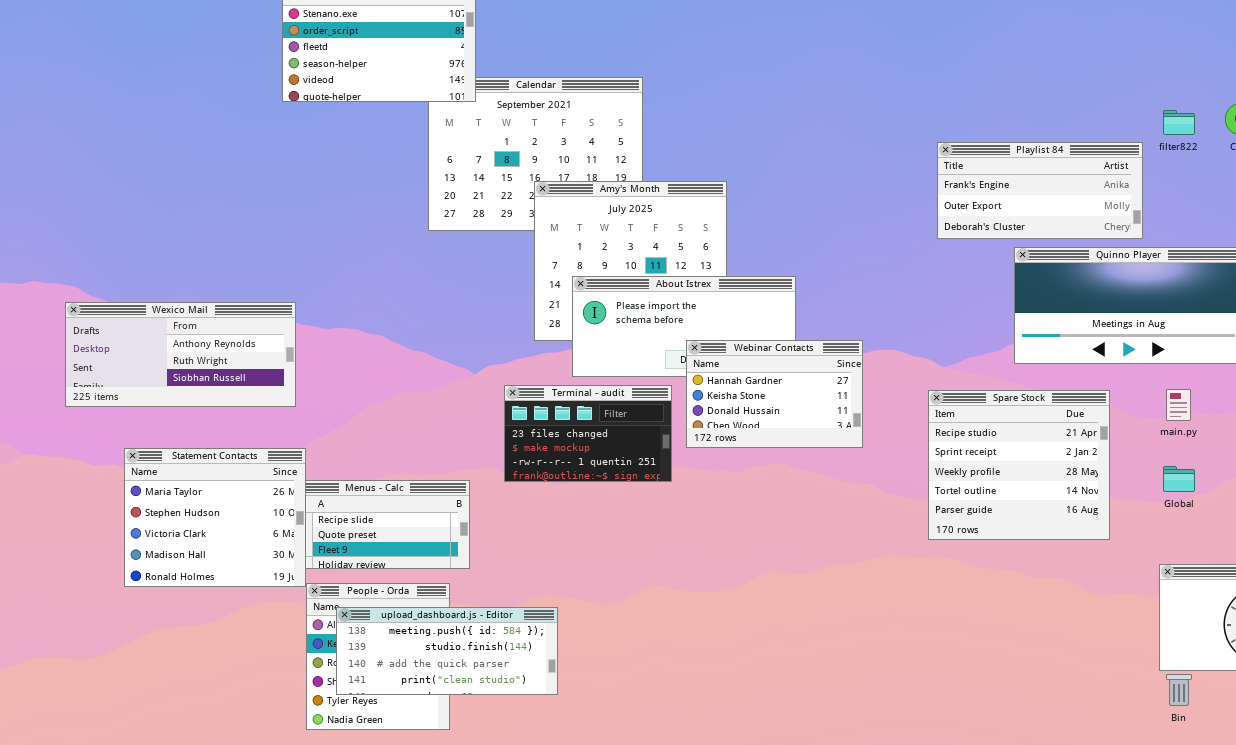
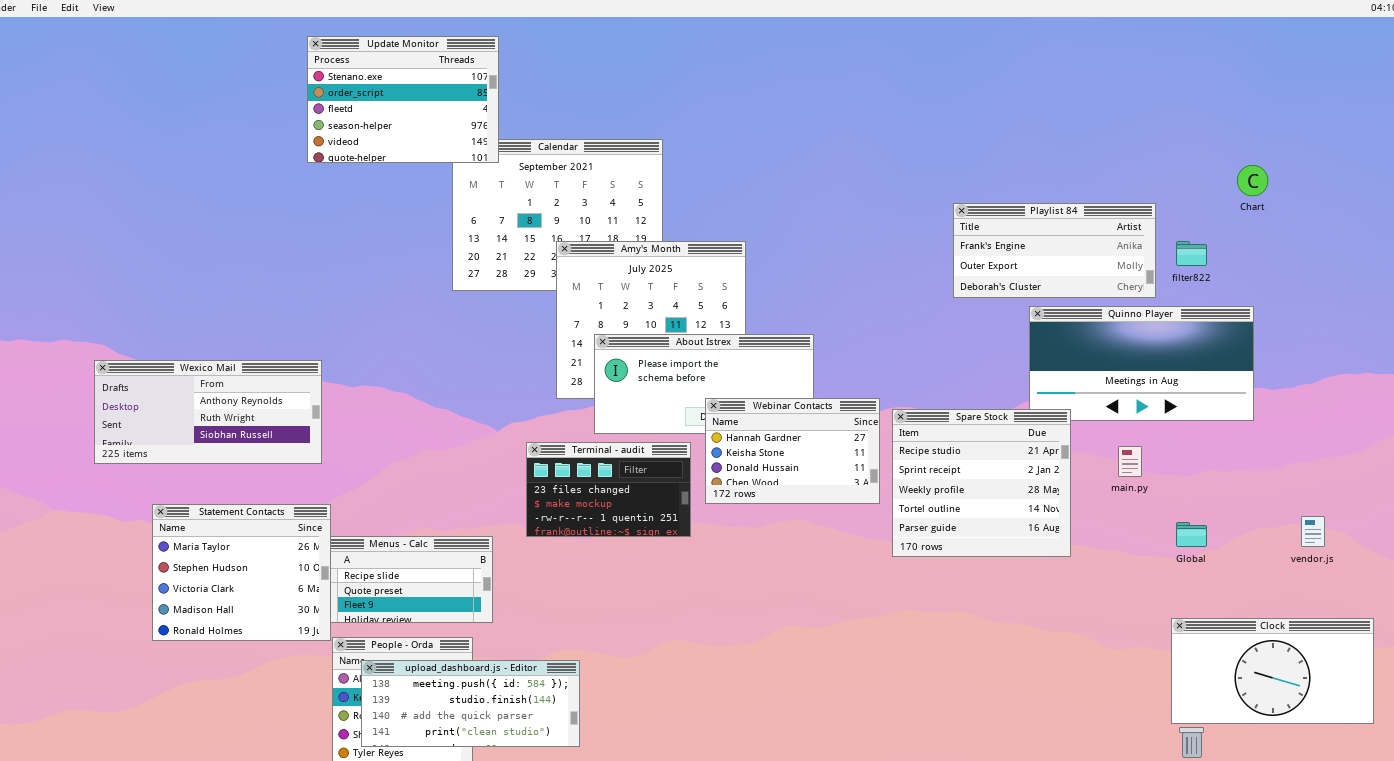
filter822: [1163,110,1195,135] -> [1176,241,1207,266], moved
main.py: [1166,389,1191,421] -> [1118,446,1142,477], moved
Spare Stock: [928,390,1110,540] -> [892,409,1071,557], moved

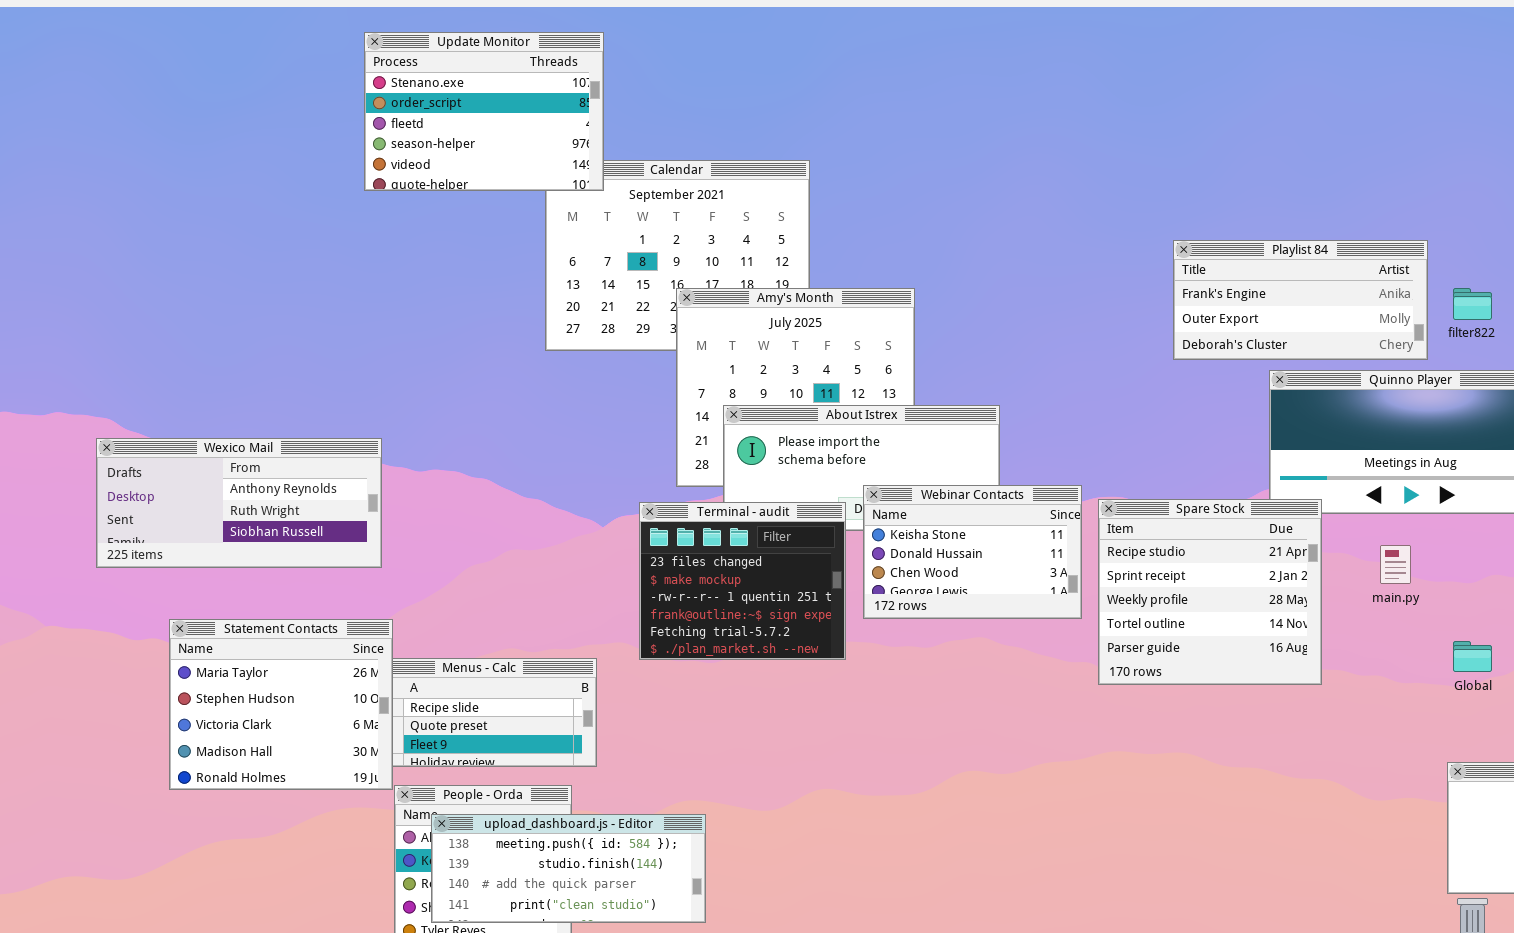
Webinar Contacts: [705,398,880,504] -> [863,485,1082,619], scrolled down 1 row
Terminal - audit: [526,442,691,537] -> [639,502,846,660], resized

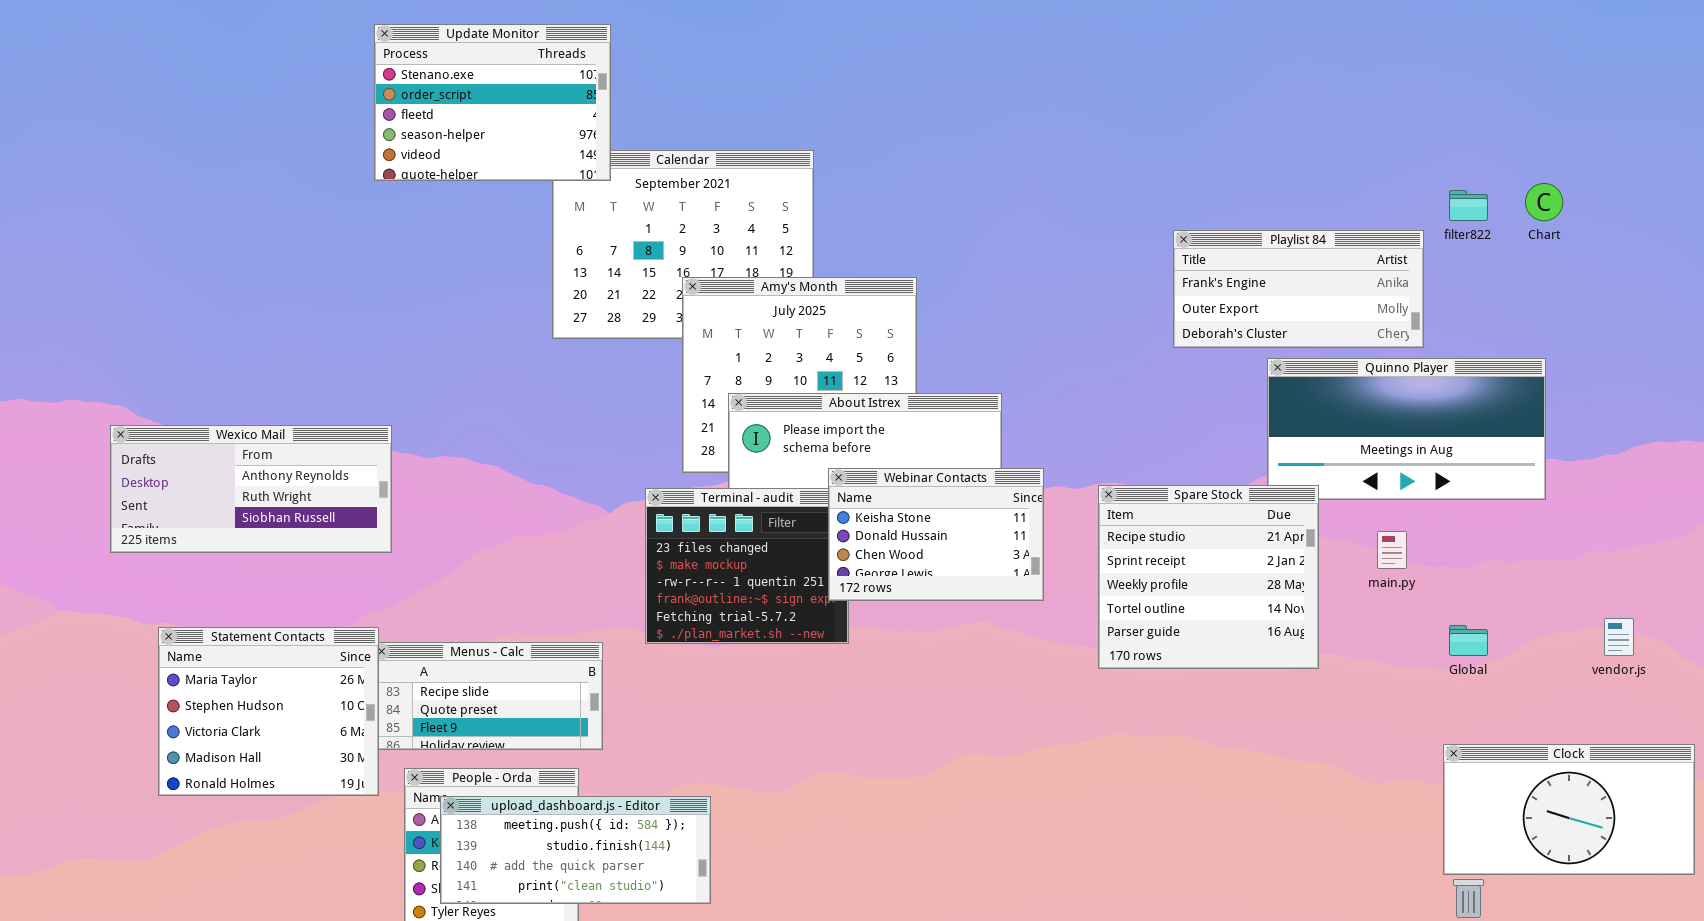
filter822: [1453,288,1492,320] -> [1449,190,1488,221], moved
Webinar Contacts: [863,485,1082,619] -> [828,468,1044,601], moved
Statement Contacts: [169,619,393,790] -> [158,627,379,796], moved

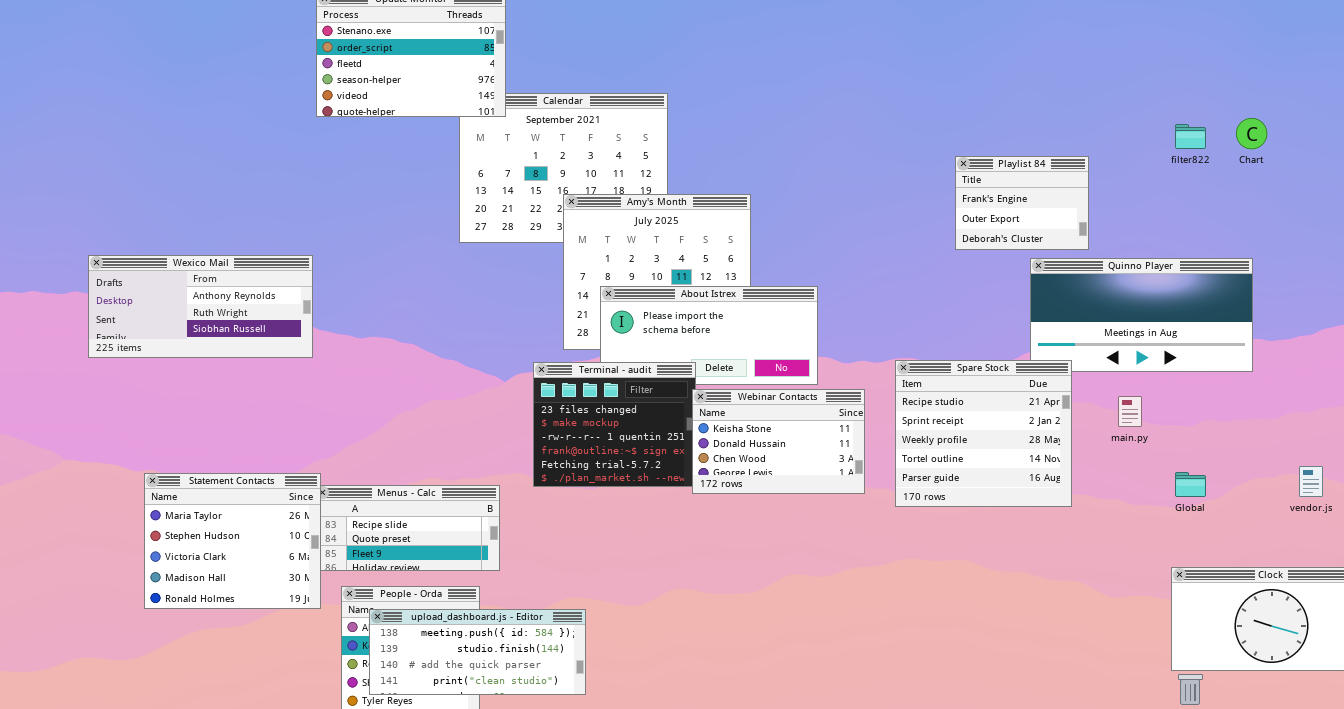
Playlist 84: [1173,230,1424,348] -> [955,156,1089,250], resized
Wexico Mail: [110,425,392,553] -> [88,255,313,358], moved
Webinar Contacts: [828,468,1044,601] -> [692,389,865,494], moved

